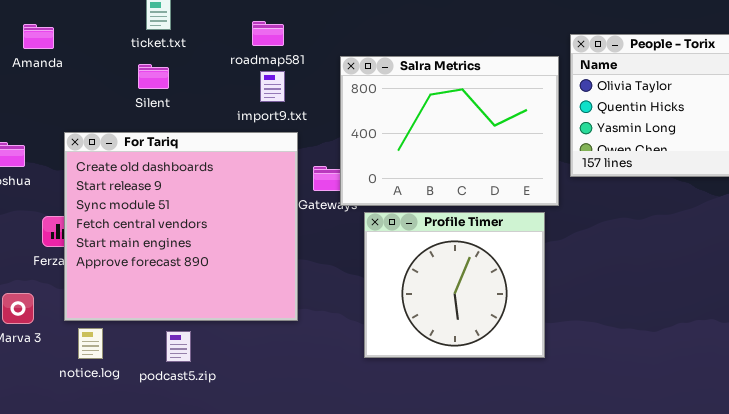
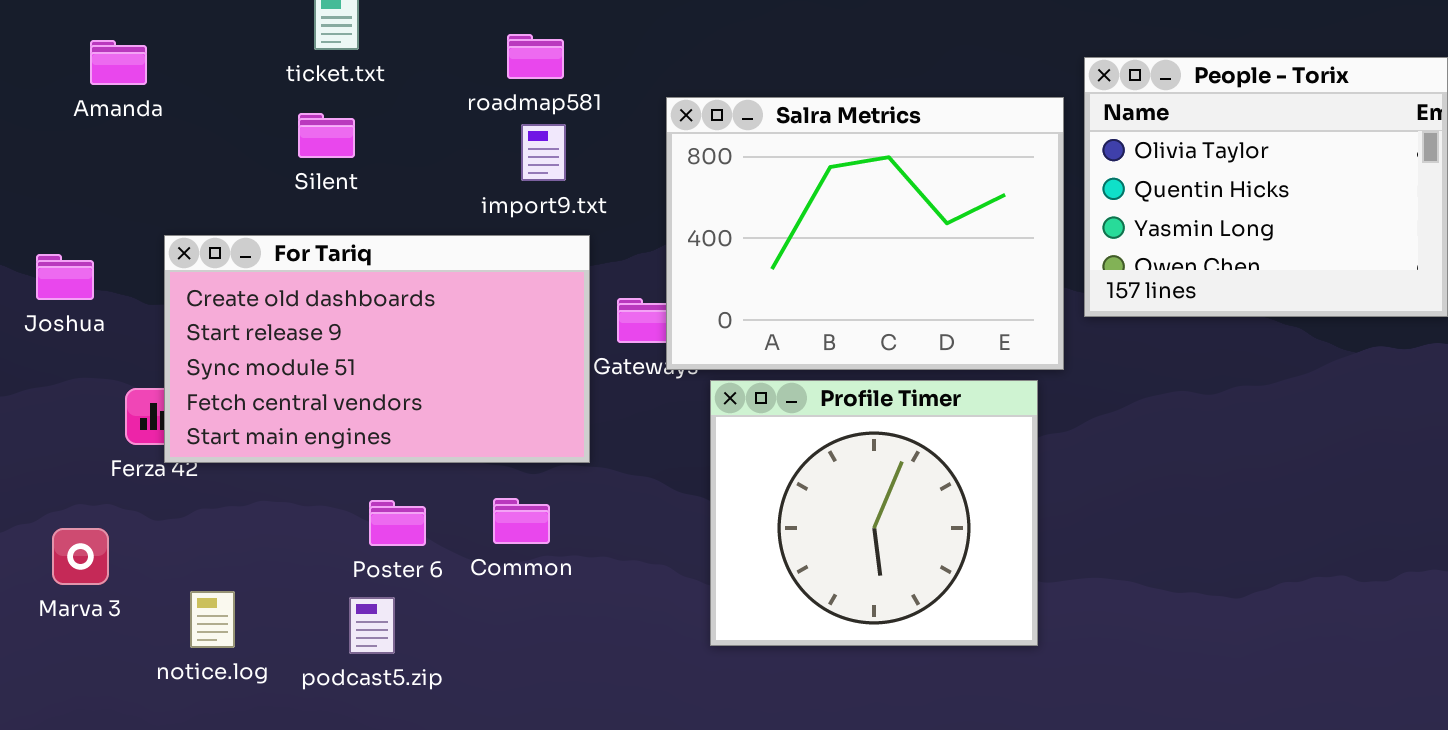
For Tariq: [64,132,298,321] -> [164,235,590,463], resized

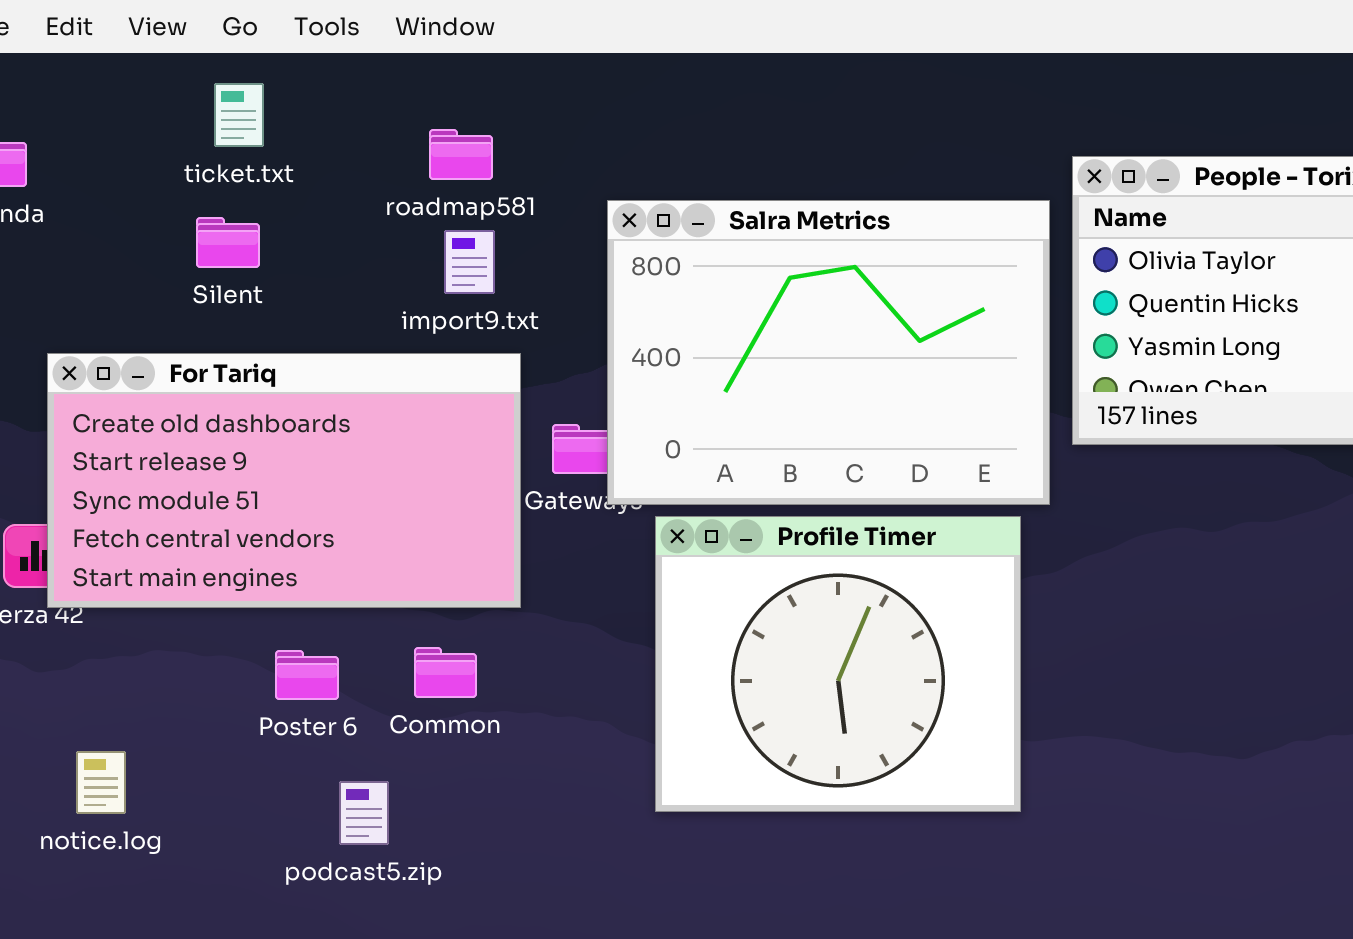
podcast5.zip: [349,597,395,654] -> [339,781,389,845], moved

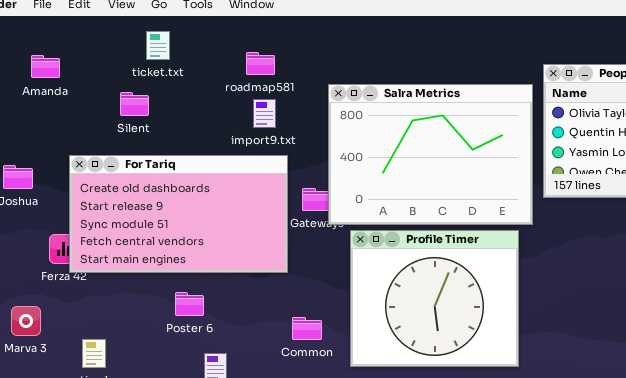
Silent: [196,217,260,268] -> [120,92,149,116], moved
Common: [414,647,477,698] -> [292,317,322,340], moved

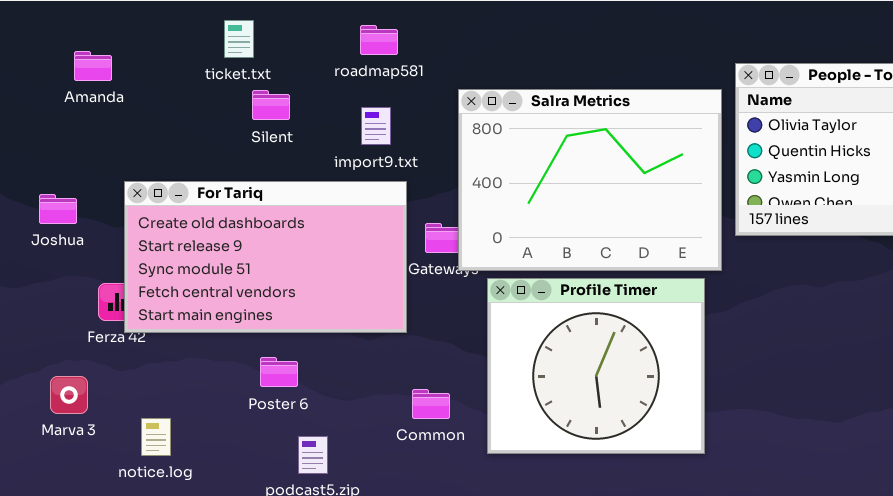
roadmap581: [246,52,275,75] -> [360,25,398,55], moved
Silent: [120,92,149,116] -> [252,90,290,120], moved

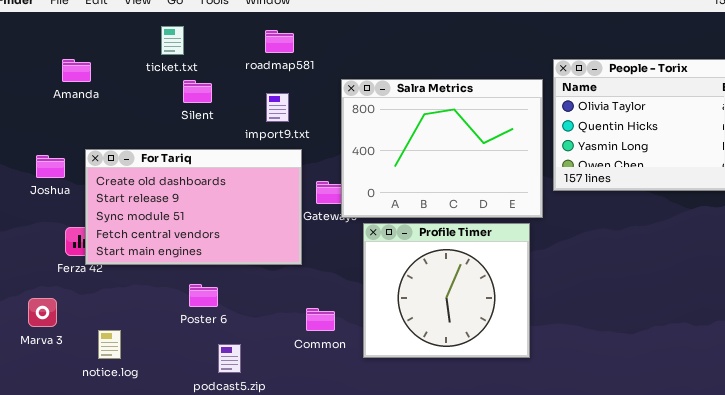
Amanda: [74,51,112,81] -> [62,59,91,82], moved
Joshua: [39,194,77,224] -> [36,155,65,178], moved

